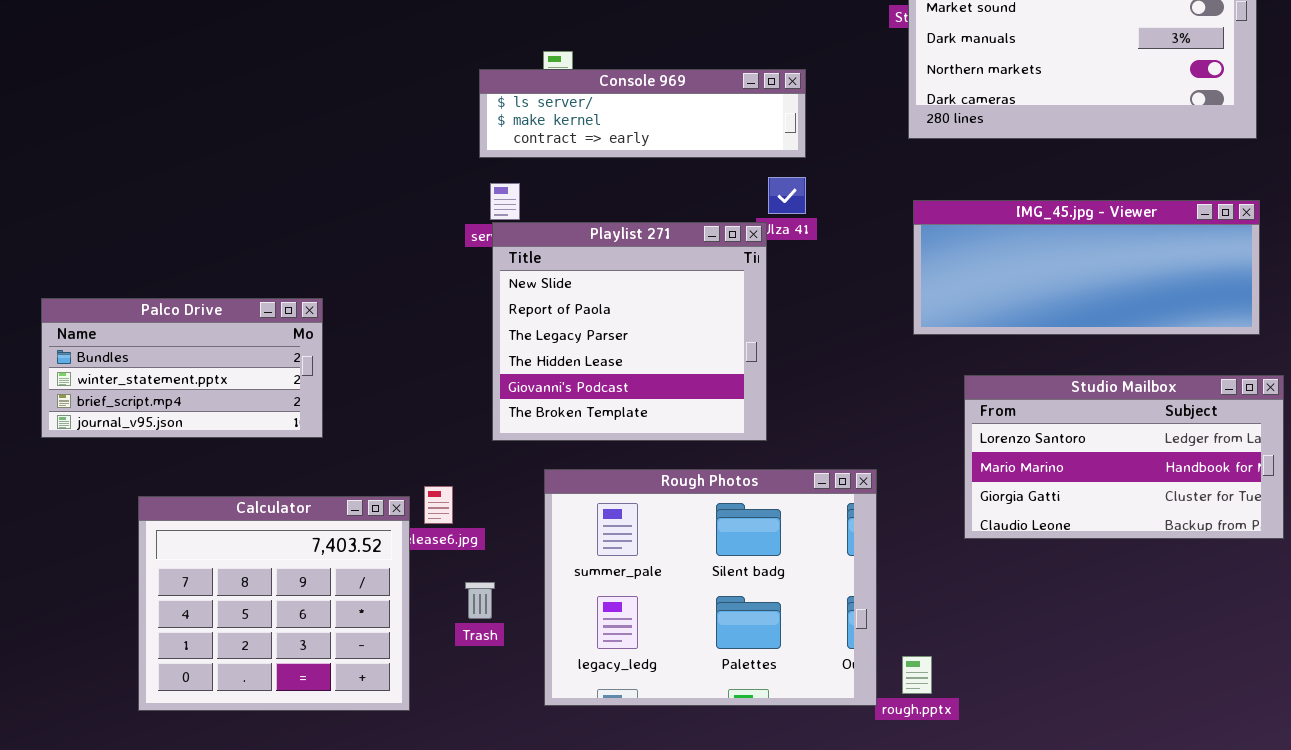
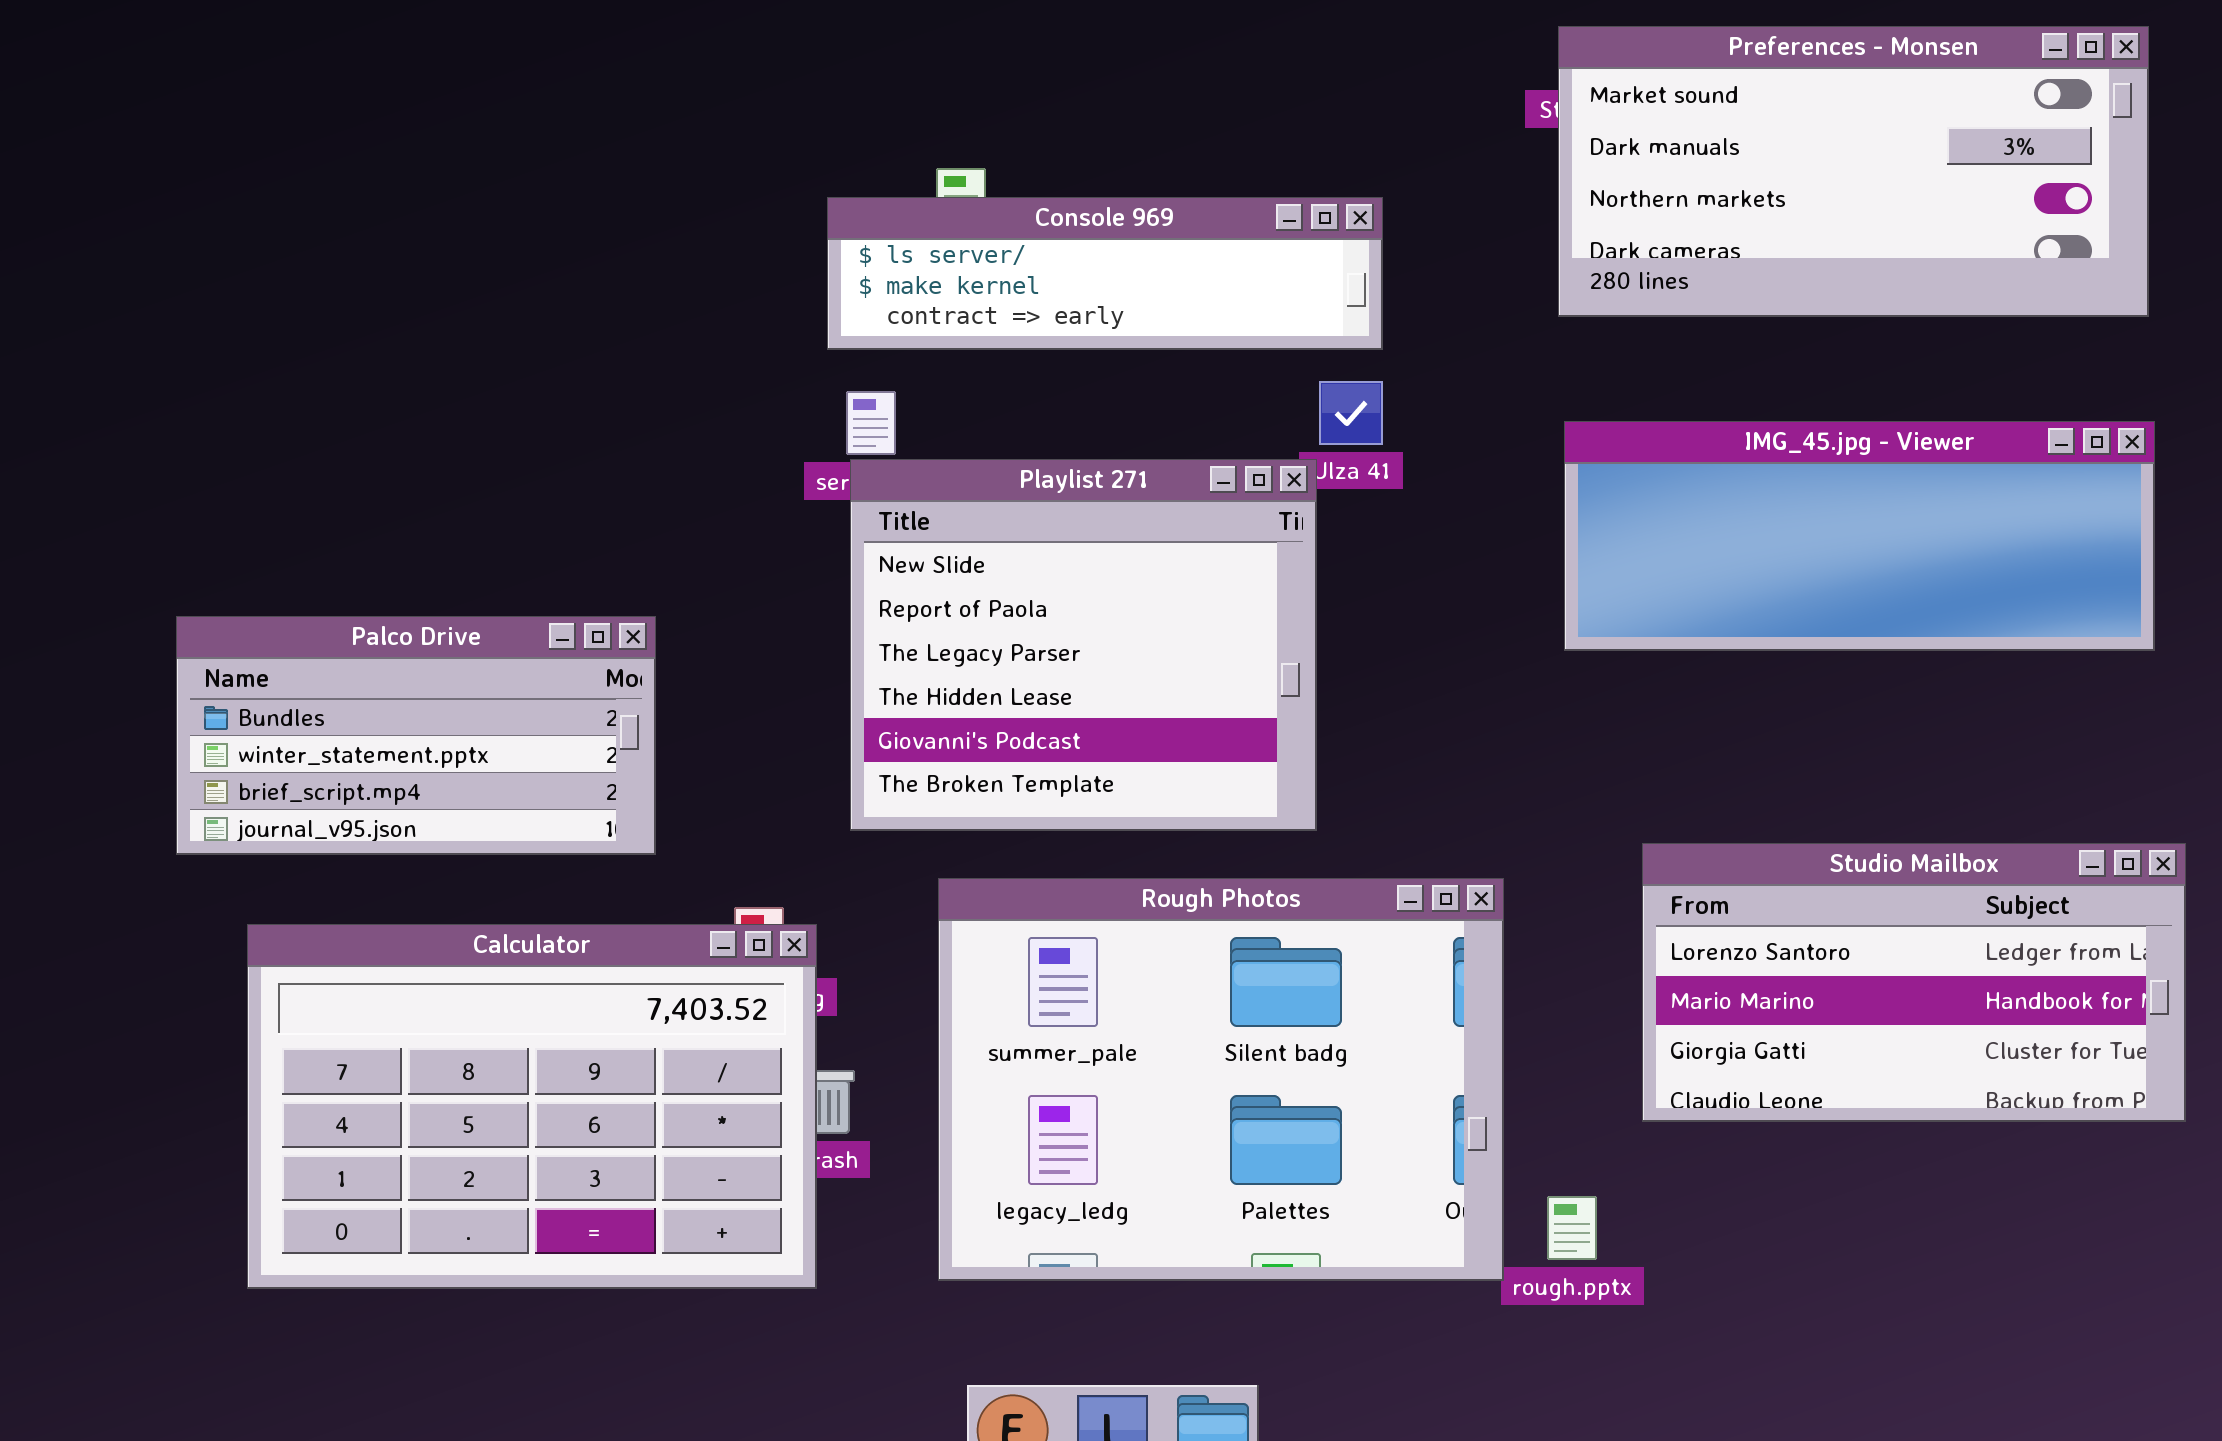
Palco Drive: [41,298,323,438] -> [176,616,656,855], moved
Studio Mailbox: [964,375,1284,539] -> [1642,843,2186,1122], moved
Calculator: [138,496,410,711] -> [247,924,817,1289], resized

